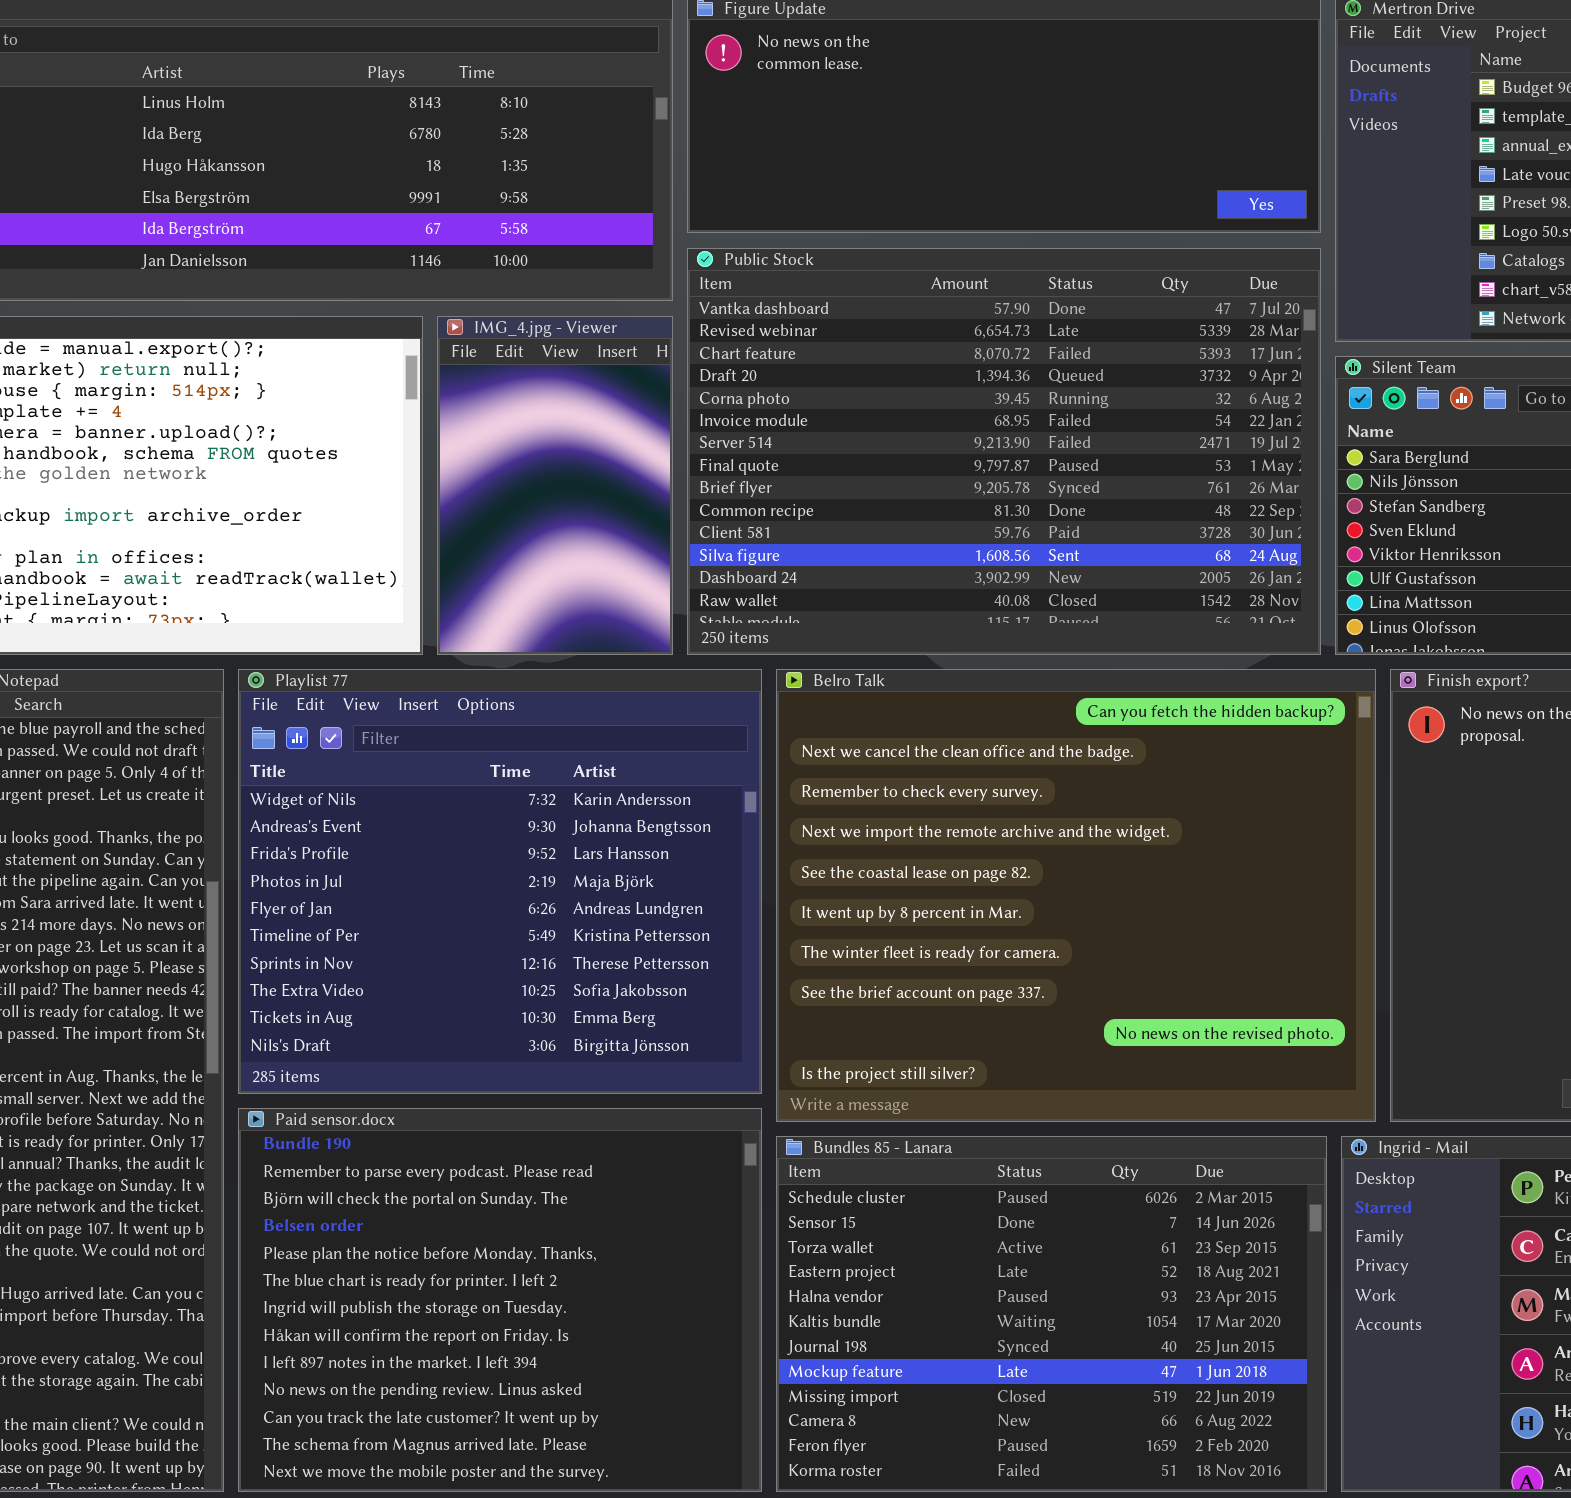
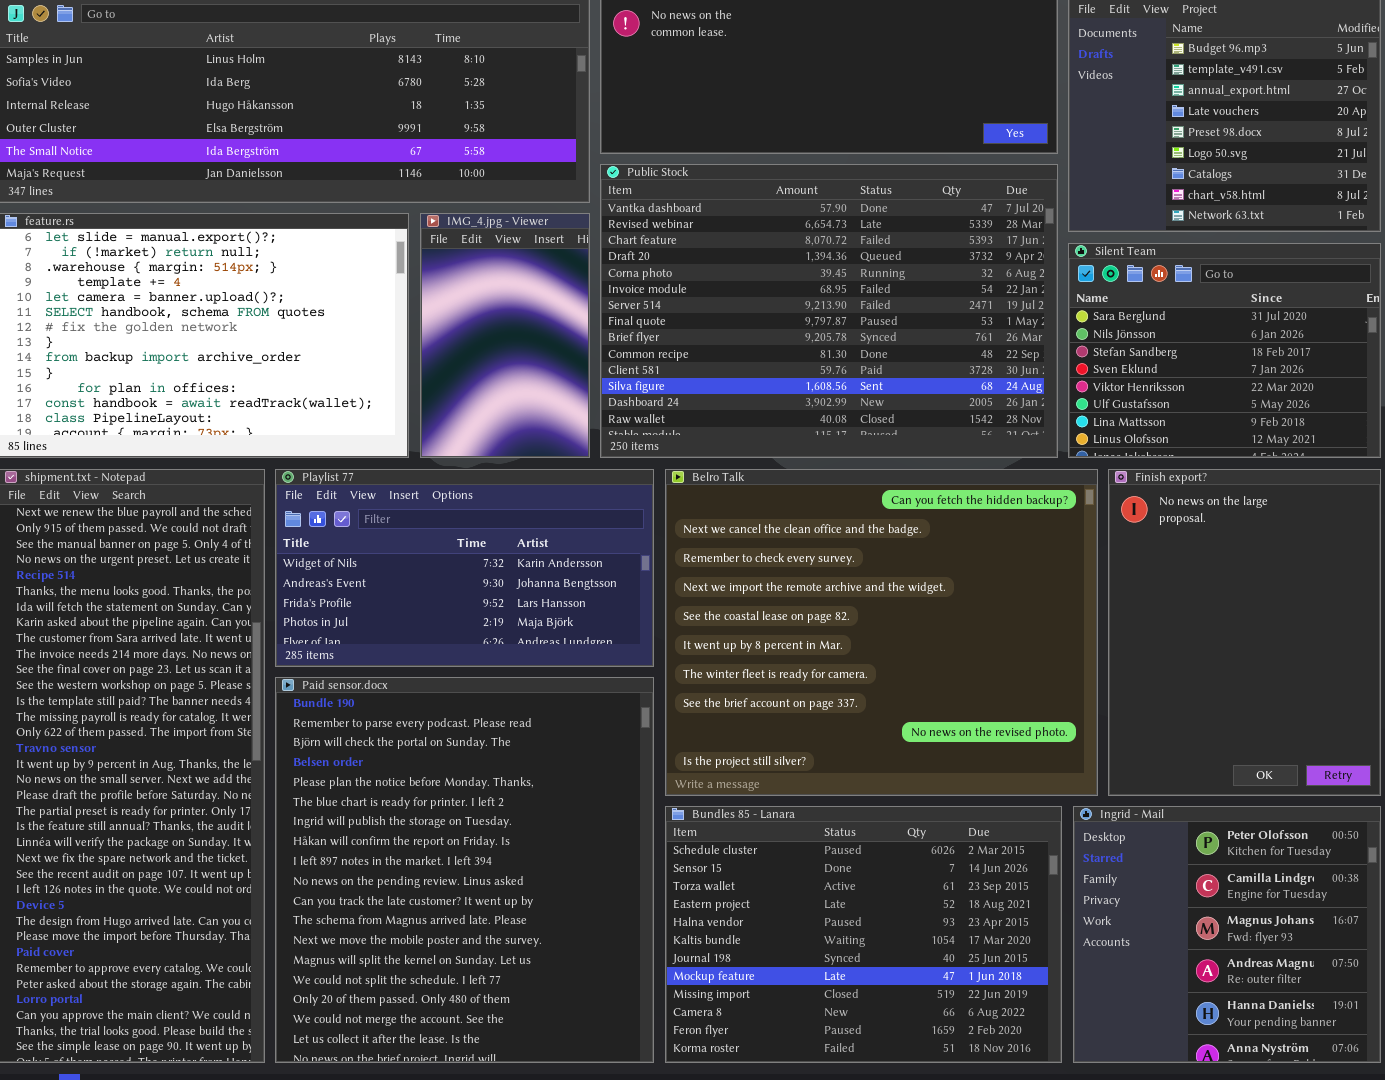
Playlist 77: [238,669,762,1094] -> [275,469,654,667], resized
Paid sensor.docx: [238,1108,762,1492] -> [275,677,654,1063], resized

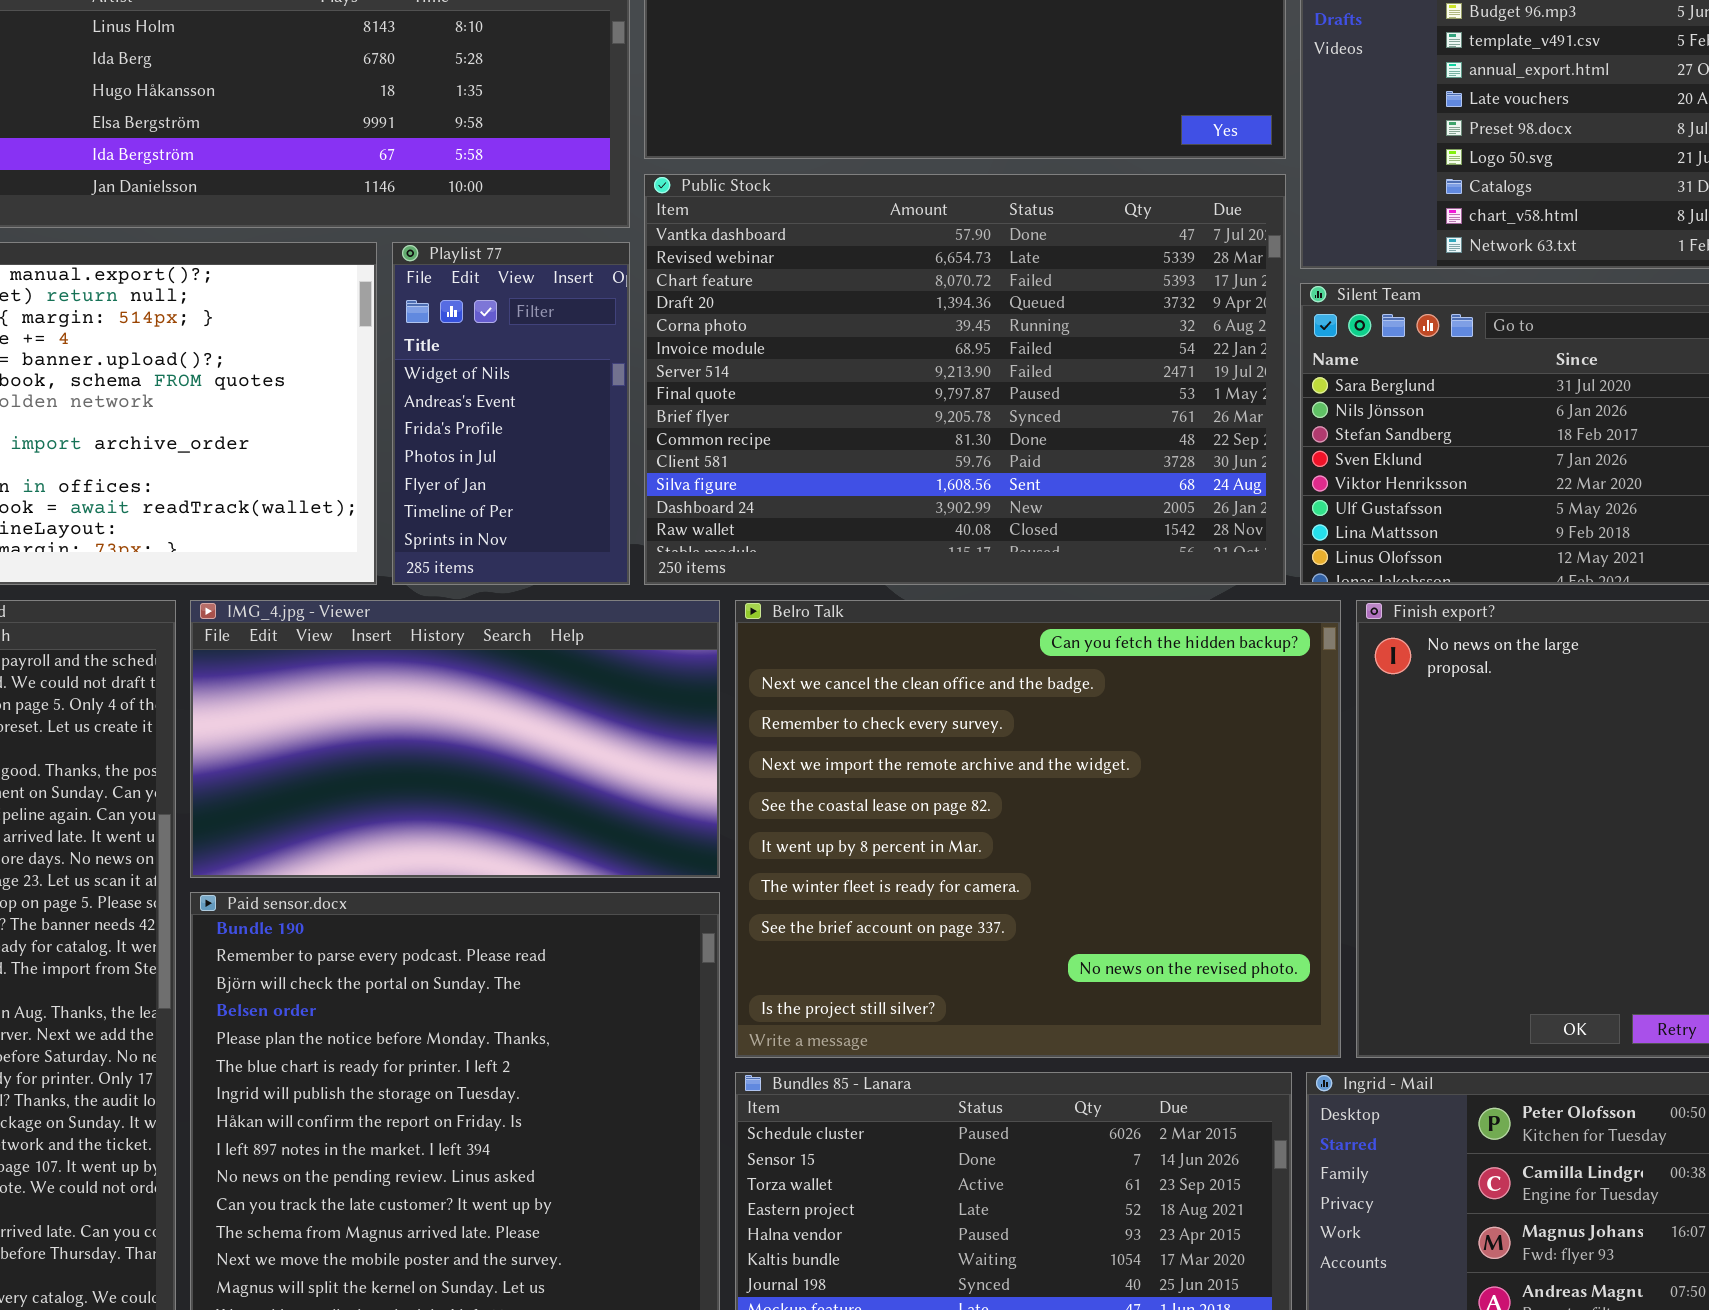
IMG_4.jpg - Viewer: [420,213,590,458] -> [190,600,720,878], moved, resized
Playlist 77: [275,469,654,667] -> [392,242,630,585], moved, resized

